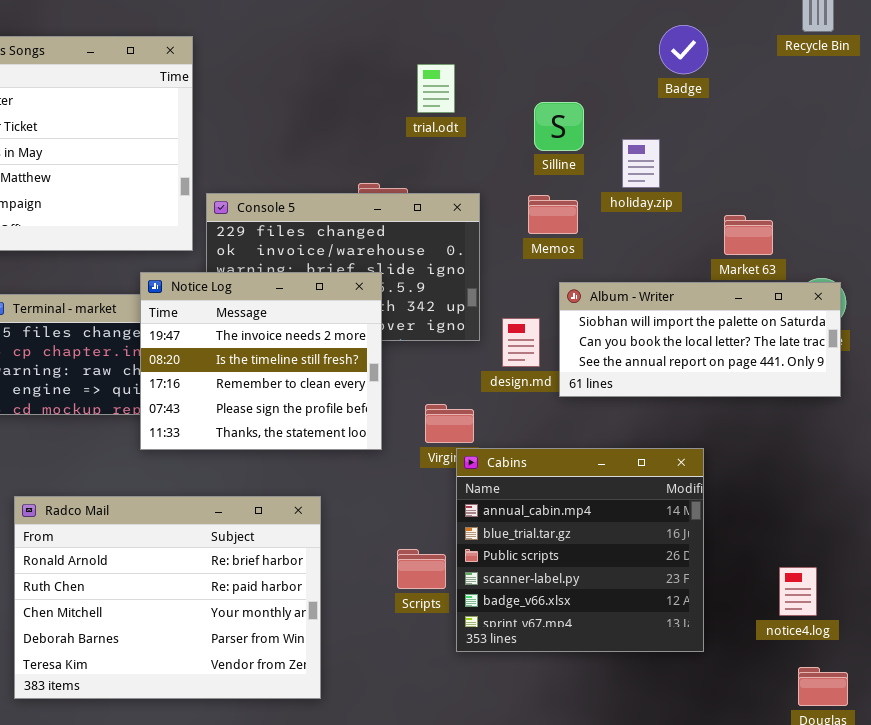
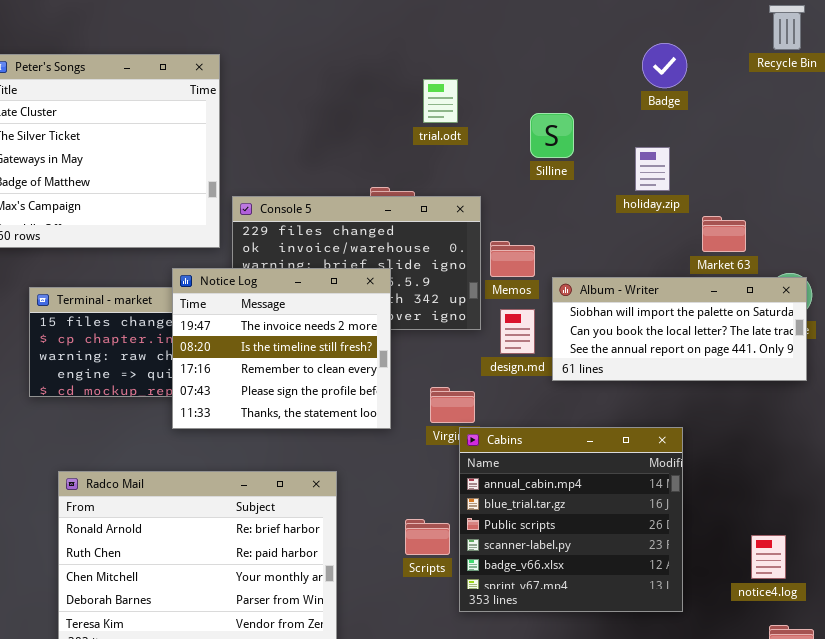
holiday.zip: [622,139,660,188] -> [635,147,670,191], moved
Memos: [528,195,578,234] -> [490,241,535,277], moved

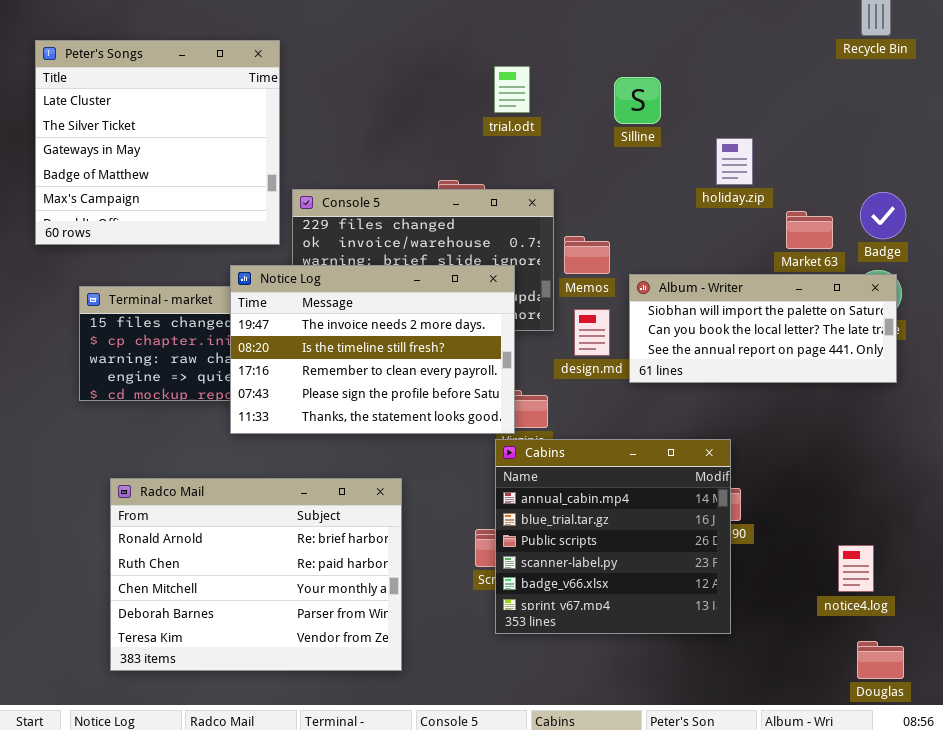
Badge: [642,43,687,88] -> [860,192,906,239], moved
Silline: [530,113,574,158] -> [614,77,661,124], moved
Notice Log: [172,268,391,429] -> [230,265,515,434], resized
Cabins: [459,427,683,612] -> [495,439,731,634], moved

